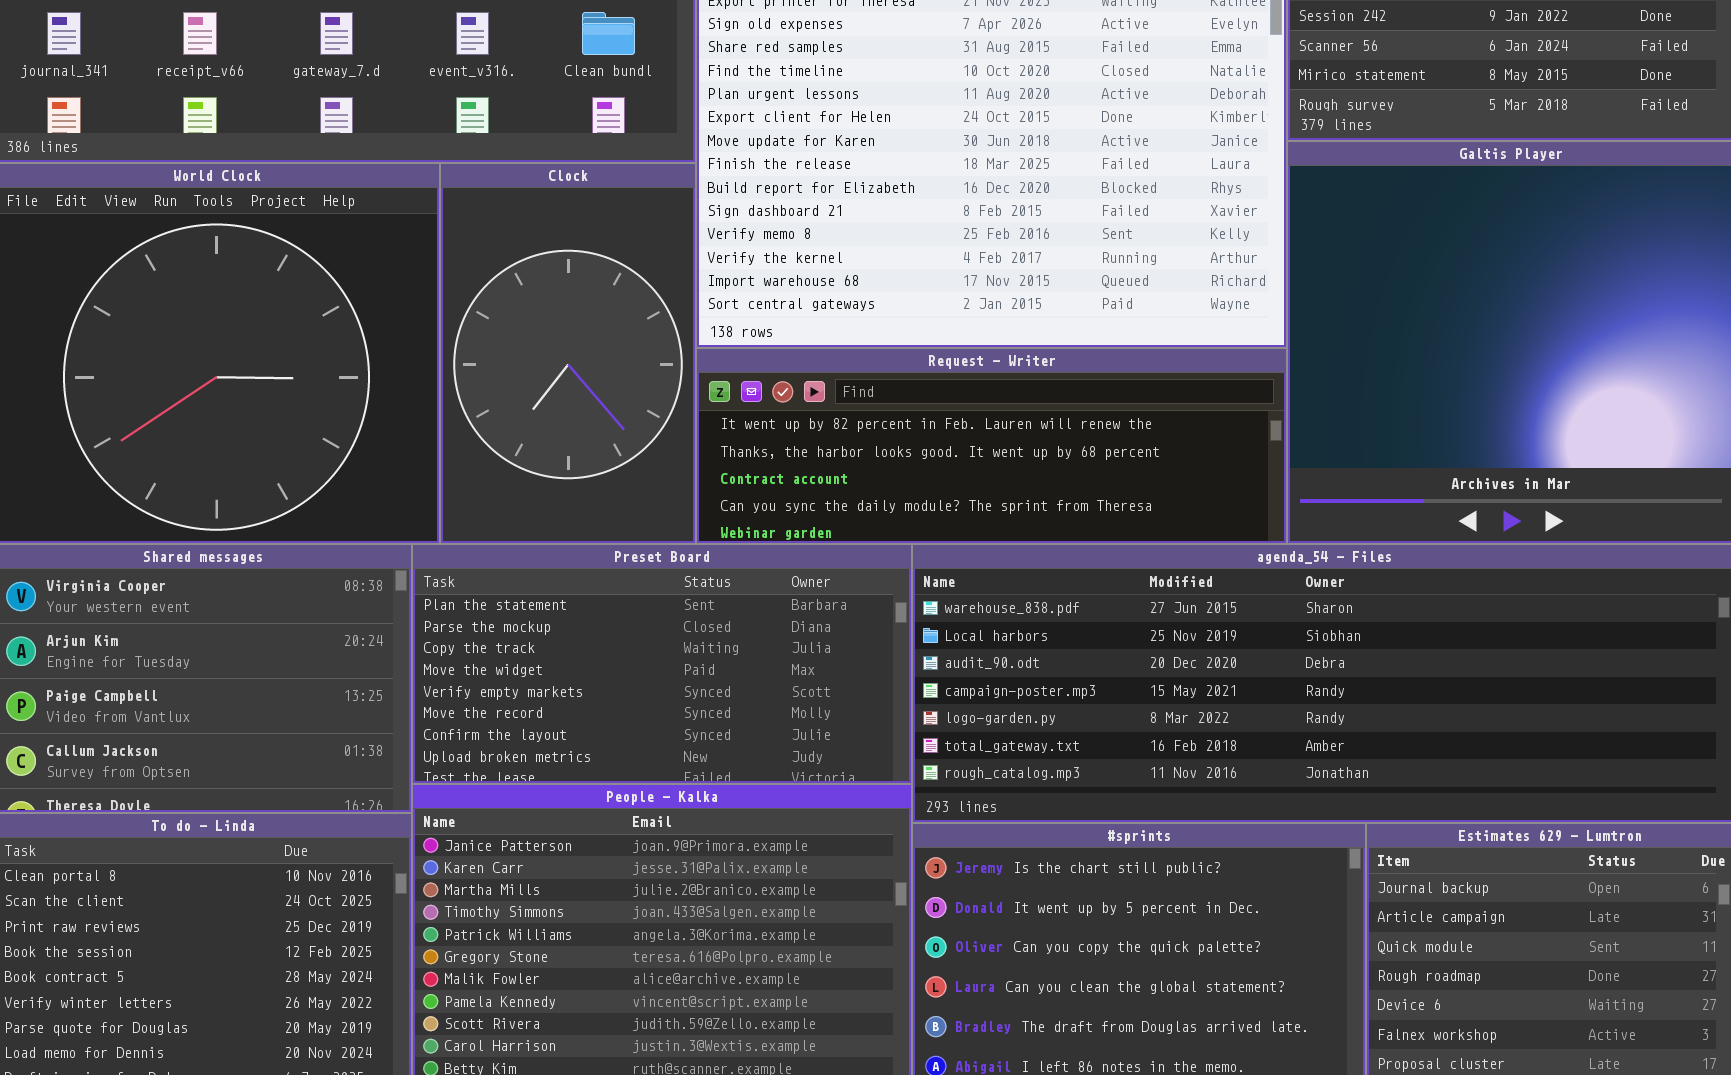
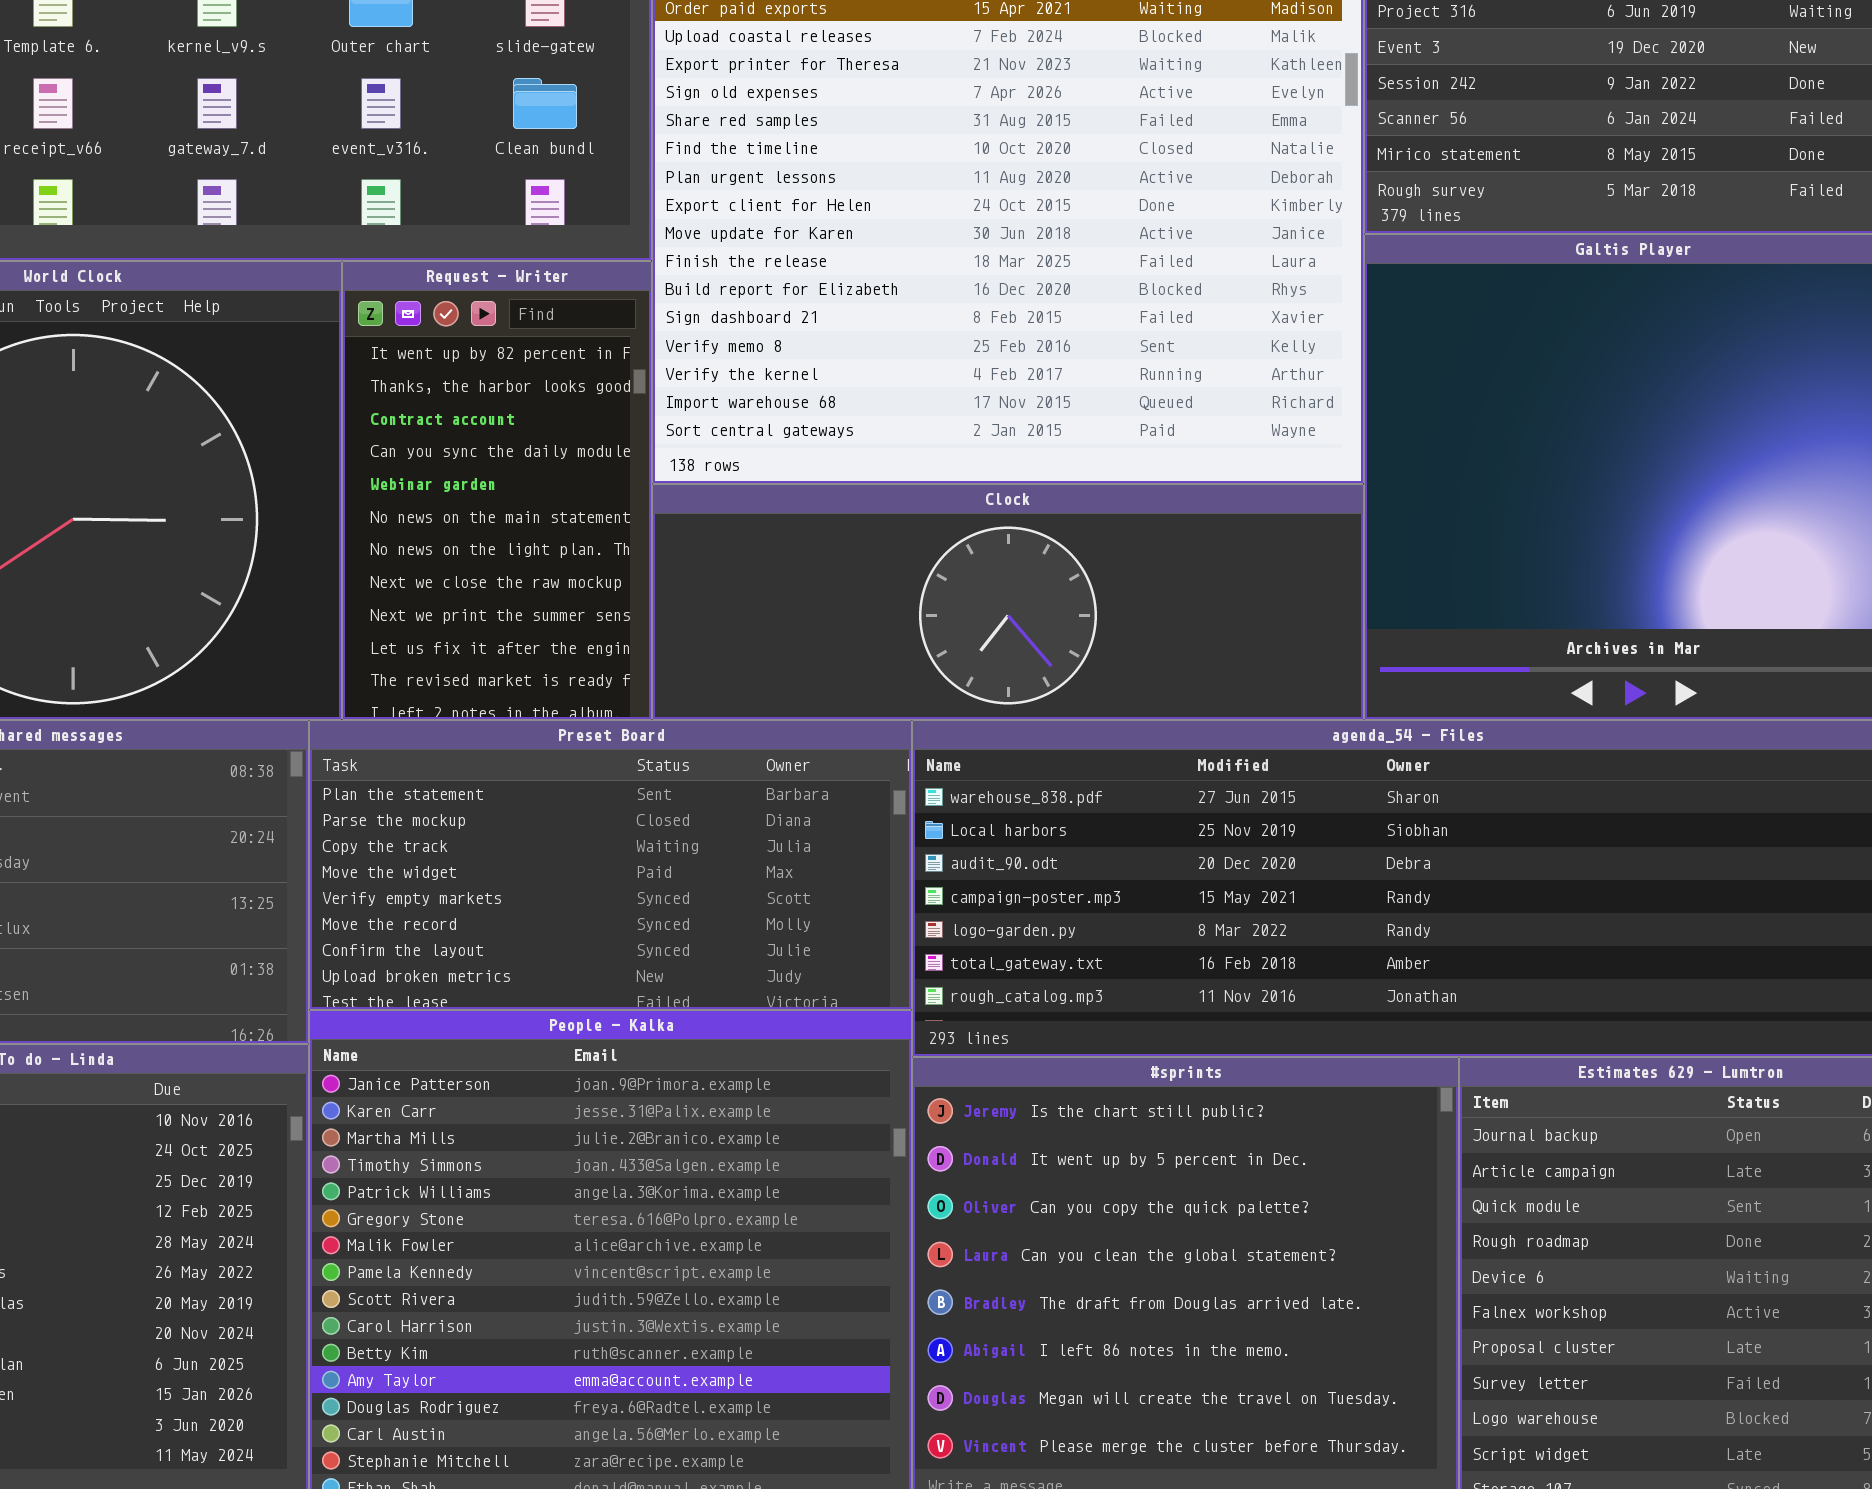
Clock: [440,163,696,544] -> [652,484,1364,720], moved, resized
Request - Writer: [696,348,1287,544] -> [342,261,652,720], moved, resized

